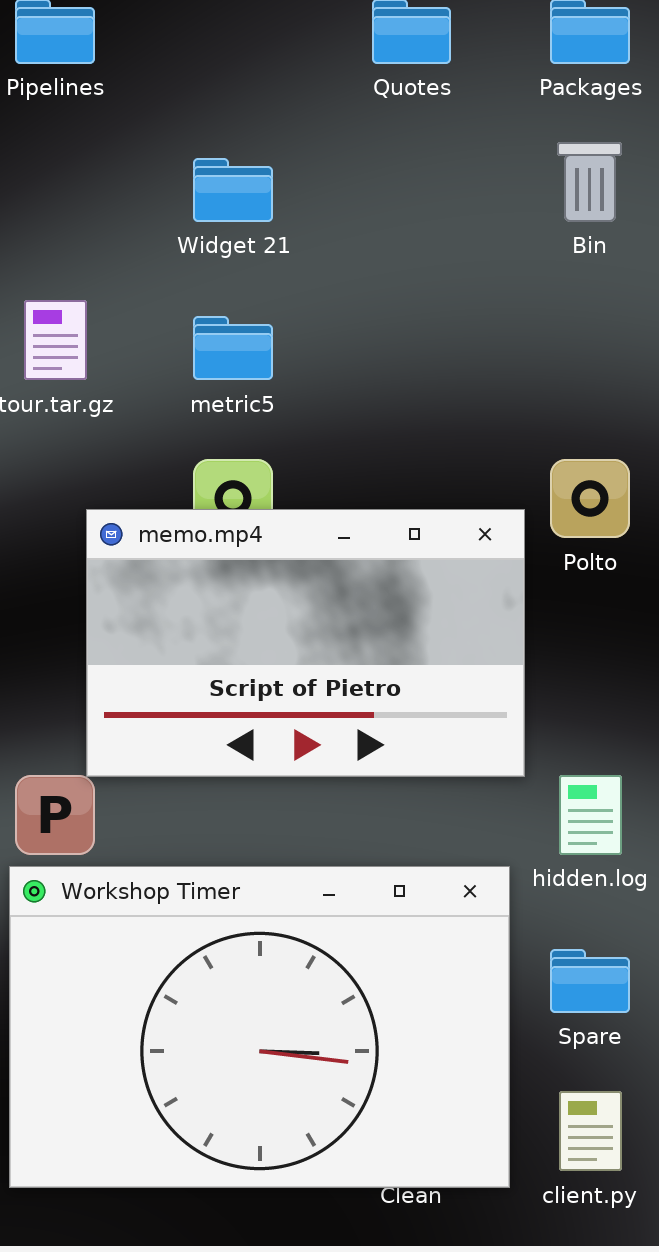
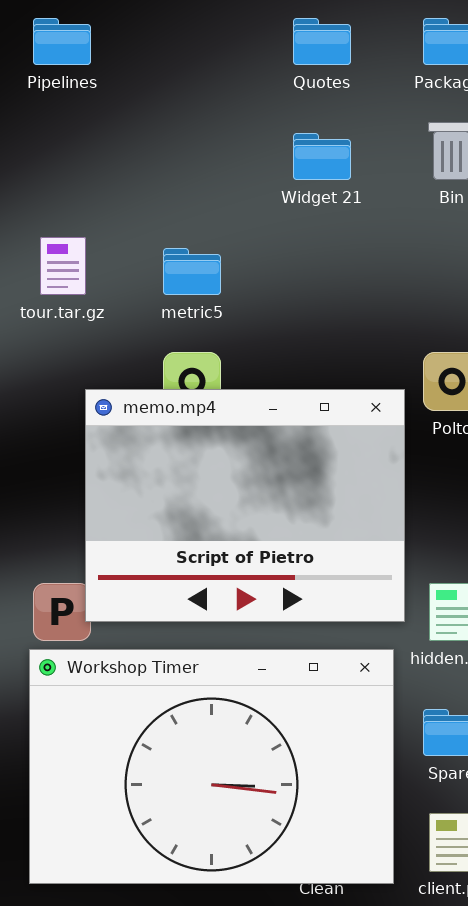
Widget 21: [193,158,273,222] -> [293,133,351,180], moved
memo.mp4: [86,509,525,777] -> [85,389,405,622], resized

